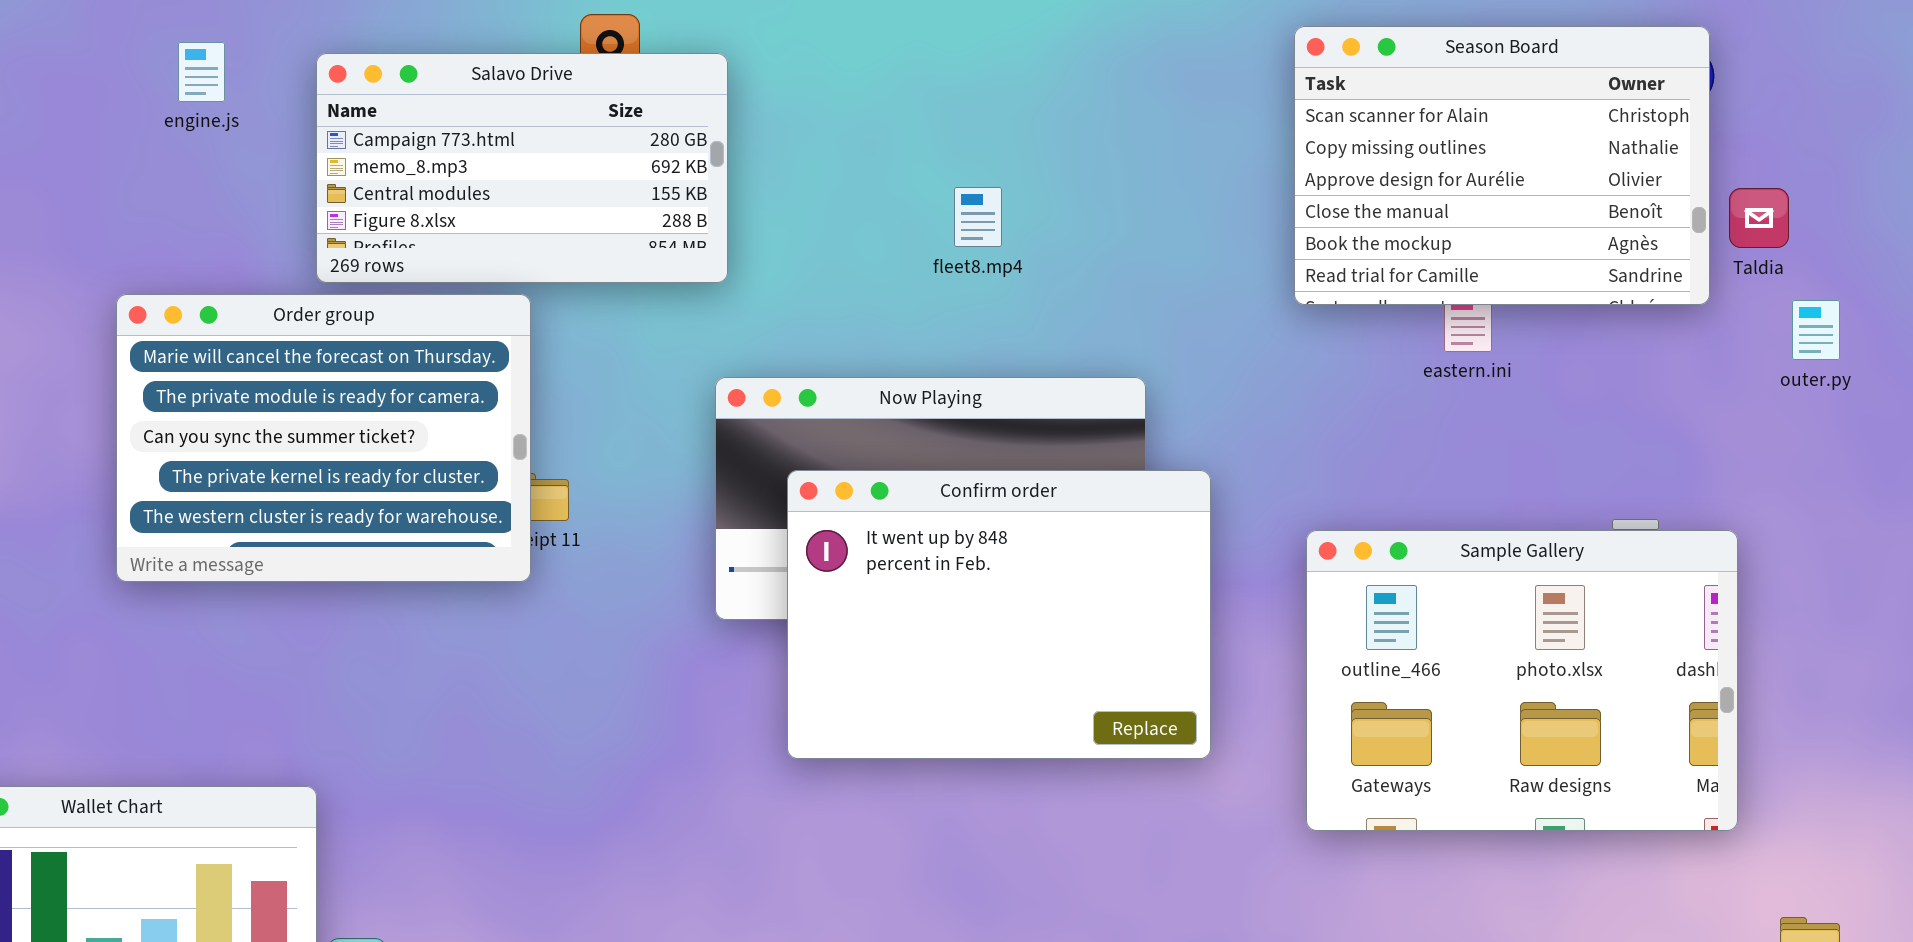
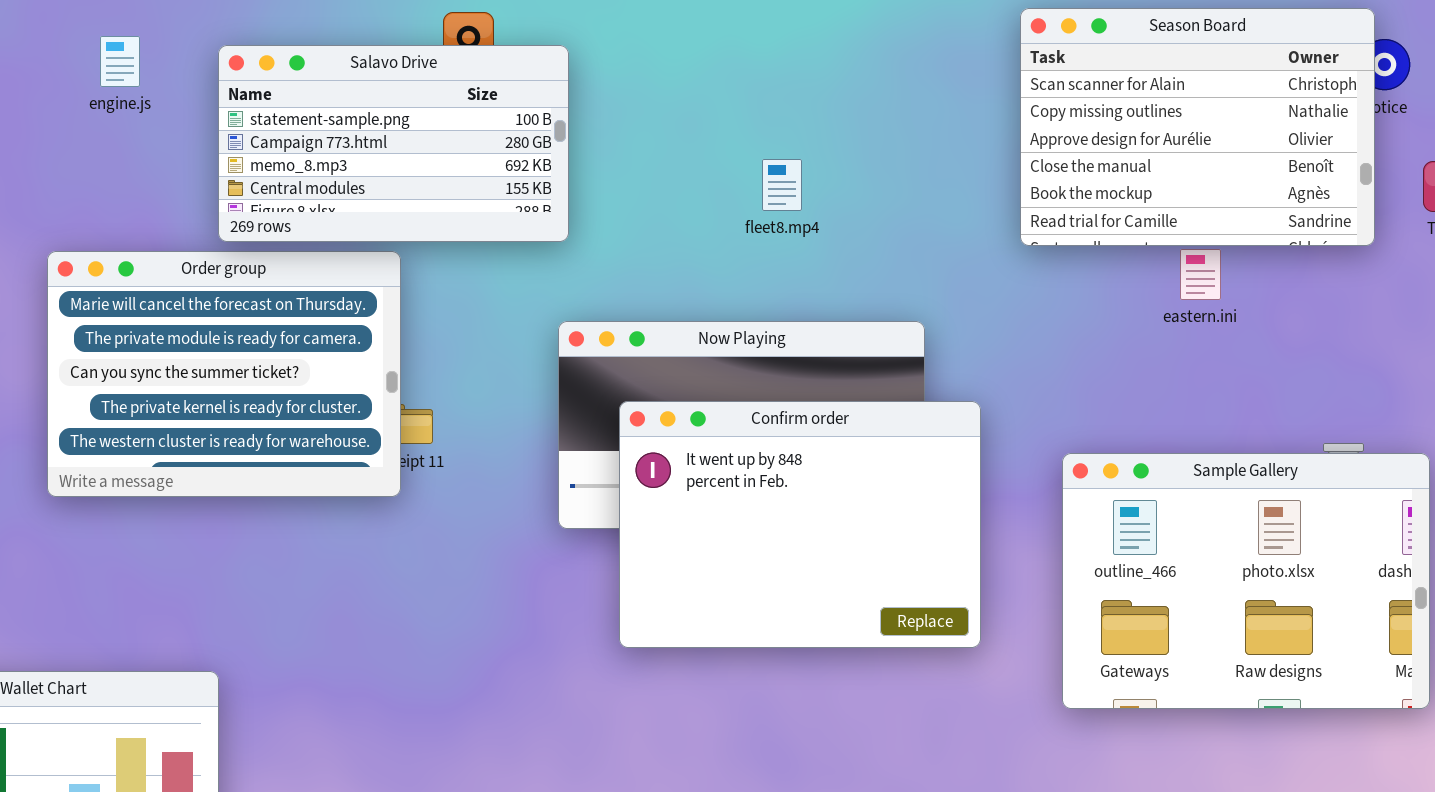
Season Board: [1294,26,1710,305] -> [1020,8,1375,246], moved
Salavo Drive: [316,53,728,283] -> [218,45,569,242], scrolled up 1 row

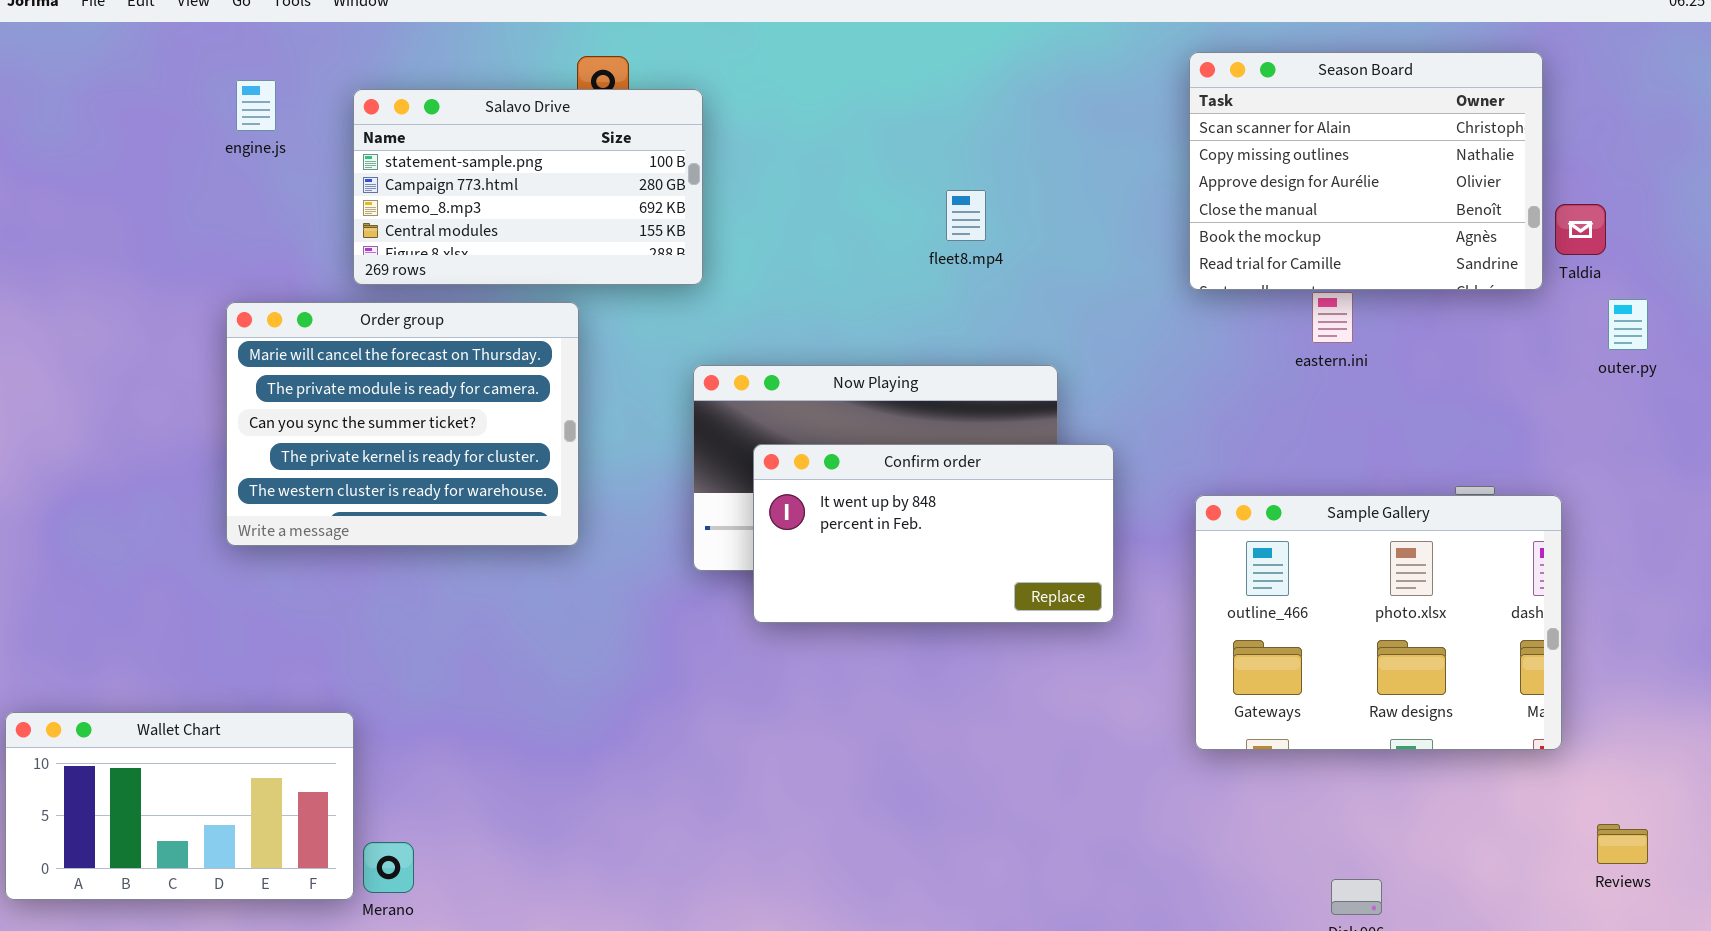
Season Board: [1020,8,1375,246] -> [1189,52,1543,290], moved
fleet8.mp4: [762,159,802,211] -> [946,190,986,241], moved
Order group: [47,251,401,497] -> [226,302,579,546], moved
Confirm order: [619,401,981,648] -> [753,444,1114,623], resized

